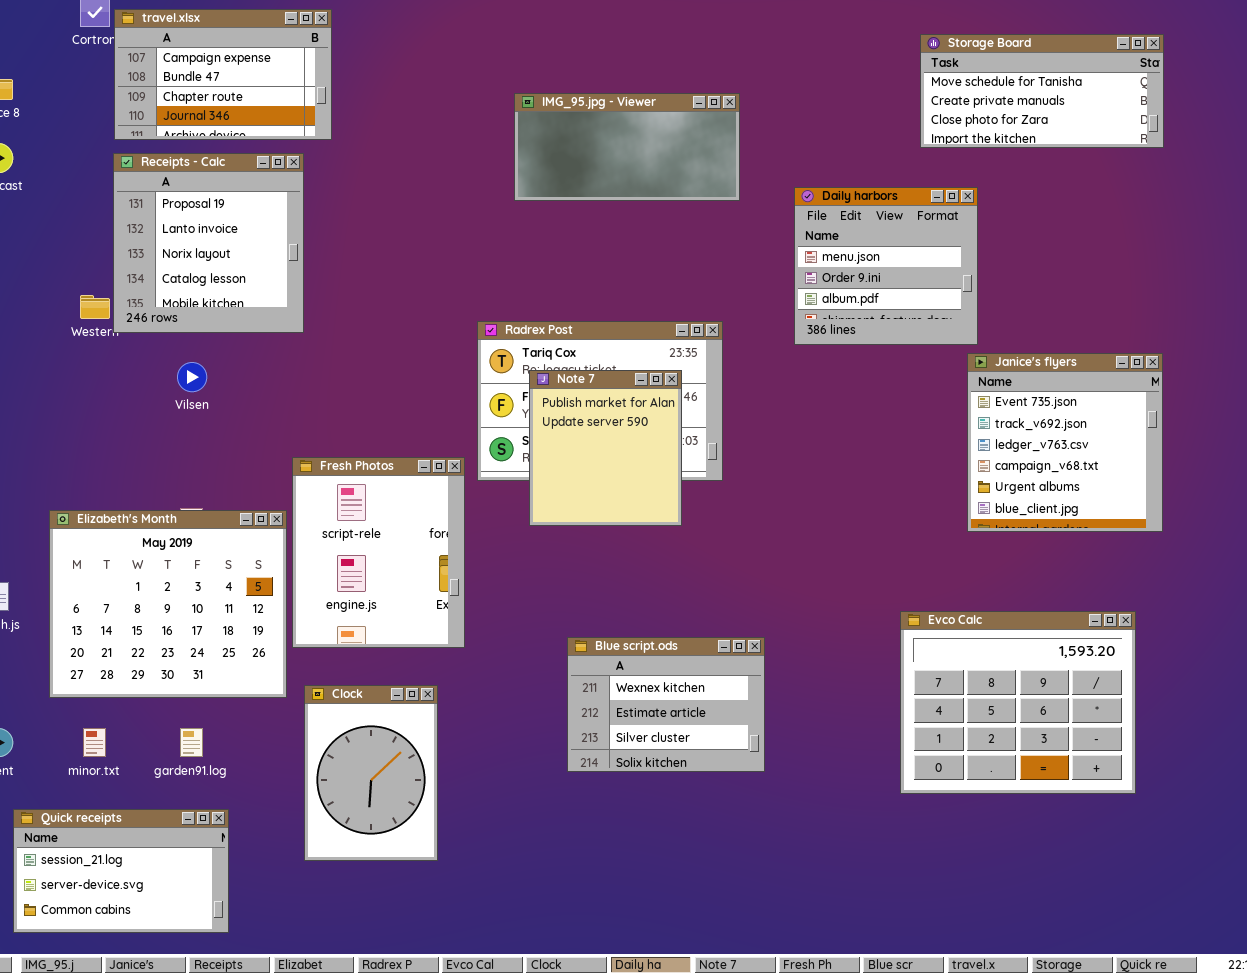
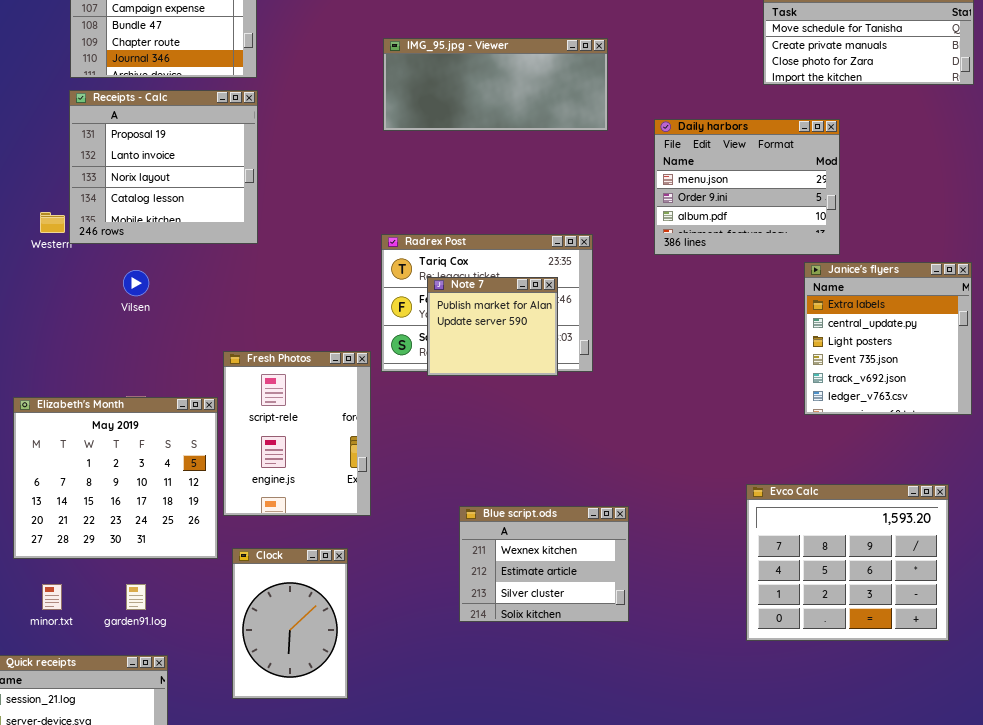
IMG_95.jpg - Viewer: [514,93,740,201] -> [383,38,608,131], resized
Receipts - Calc: [113,153,304,333] -> [69,90,258,244], resized
Daily harbors: [794,187,978,345] -> [654,119,840,255], resized
Janice's flyers: [967,353,1163,532] -> [804,262,972,415], scrolled up 3 rows
Note 7: [529,370,682,526] -> [427,277,558,376], resized

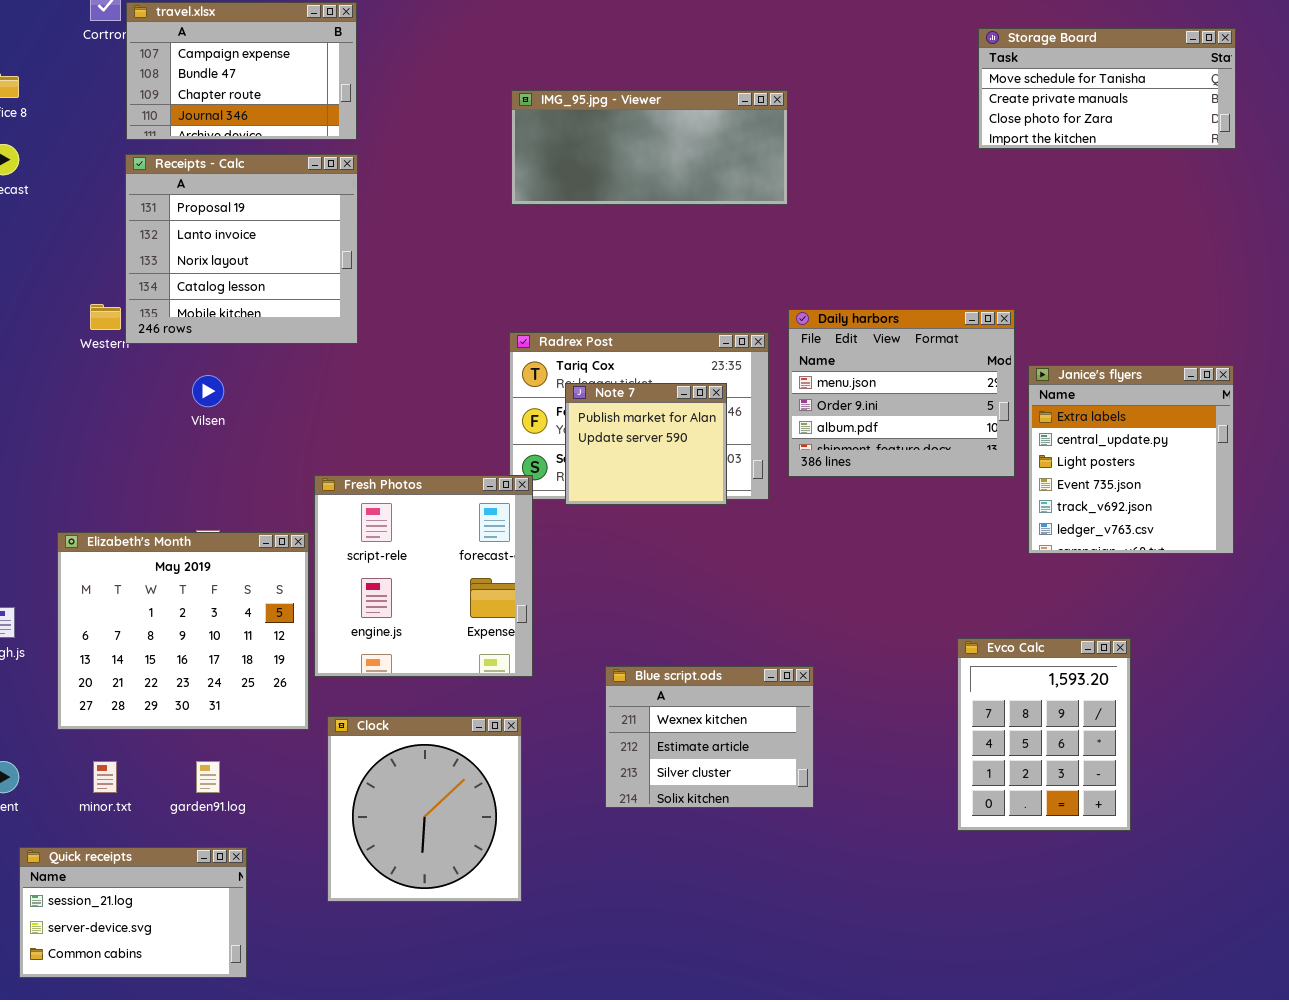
Daily harbors: [654,119,840,255] -> [788,309,1015,477], moved
Fresh Photos: [223,351,371,516] -> [314,475,533,677], resized
Evco Calc: [746,484,949,641] -> [957,638,1131,831], resized
Clock: [232,548,348,699] -> [327,716,522,902], resized

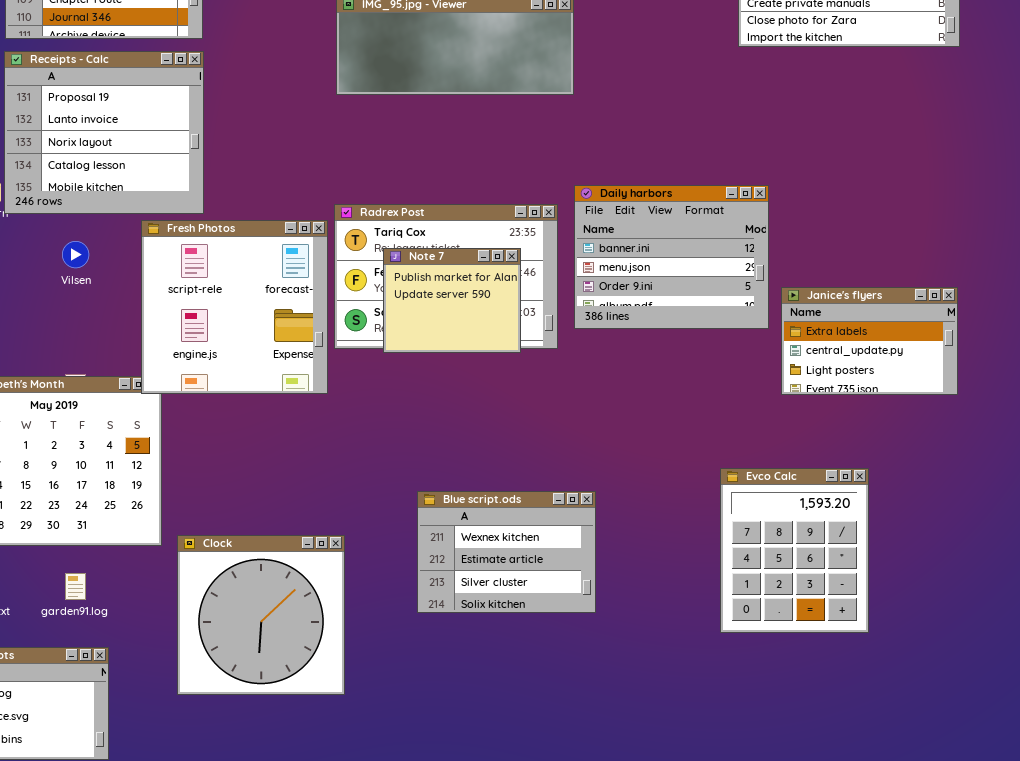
Daily harbors: [788,309,1015,477] -> [574,185,769,329], scrolled up 1 row
Janice's flyers: [1028,365,1234,554] -> [781,287,958,395], resized
Fresh Photos: [314,475,533,677] -> [141,220,328,394], moved

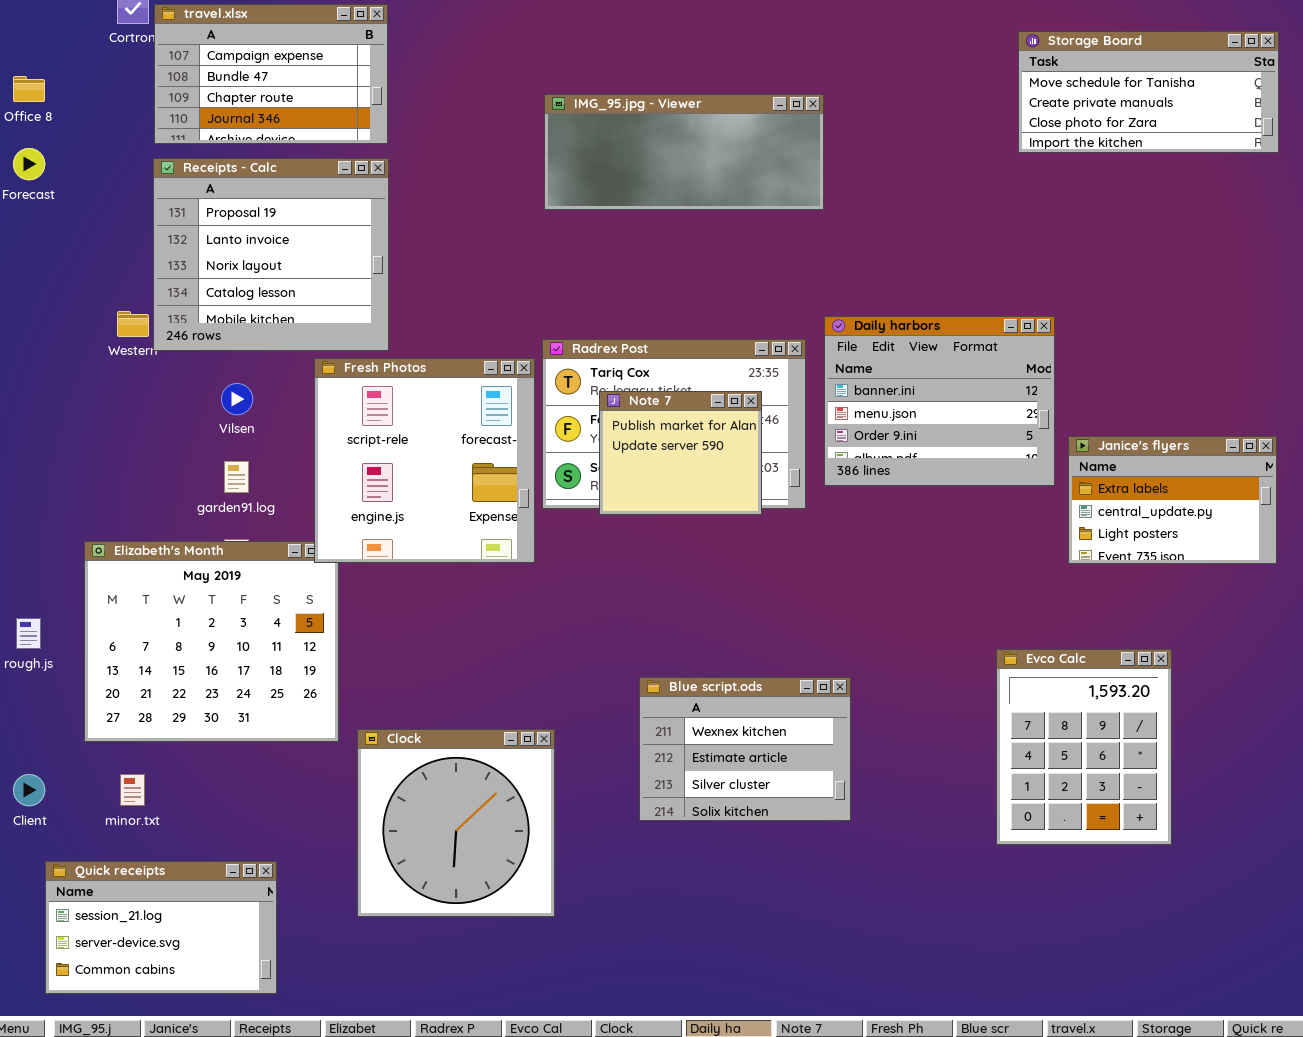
garden91.log: [65,573,86,600] -> [224,461,249,493], moved

